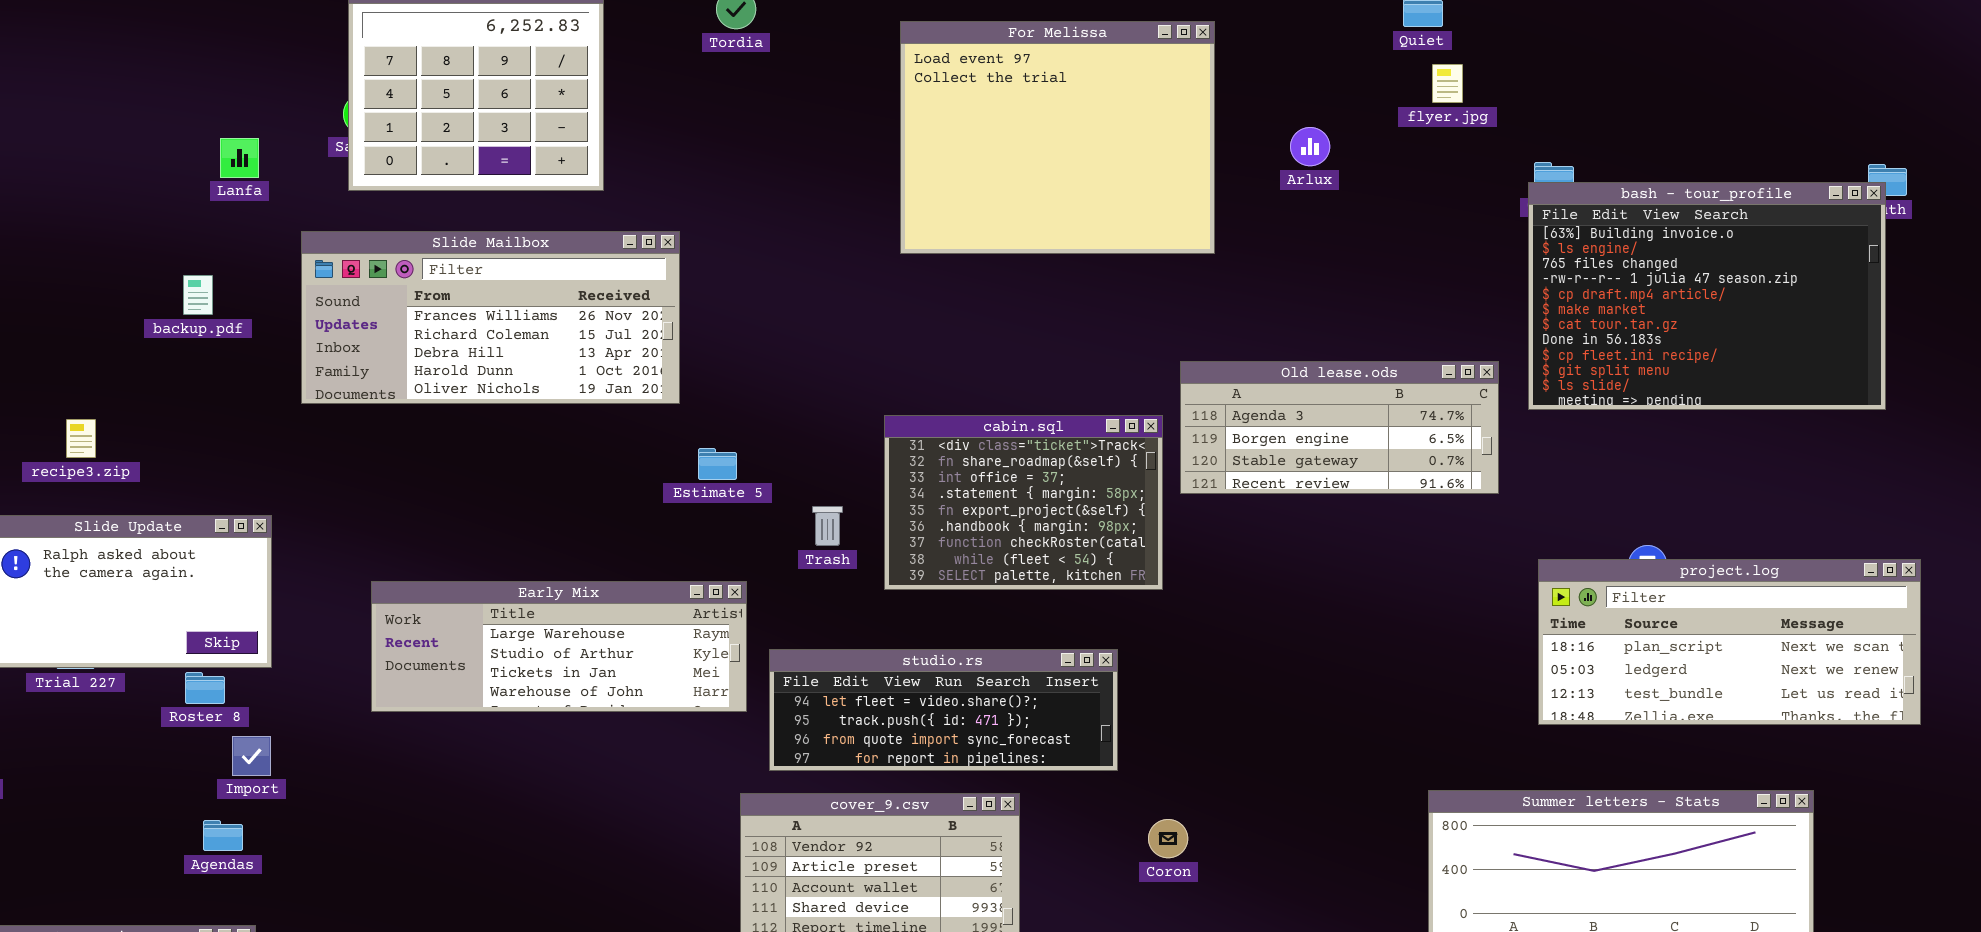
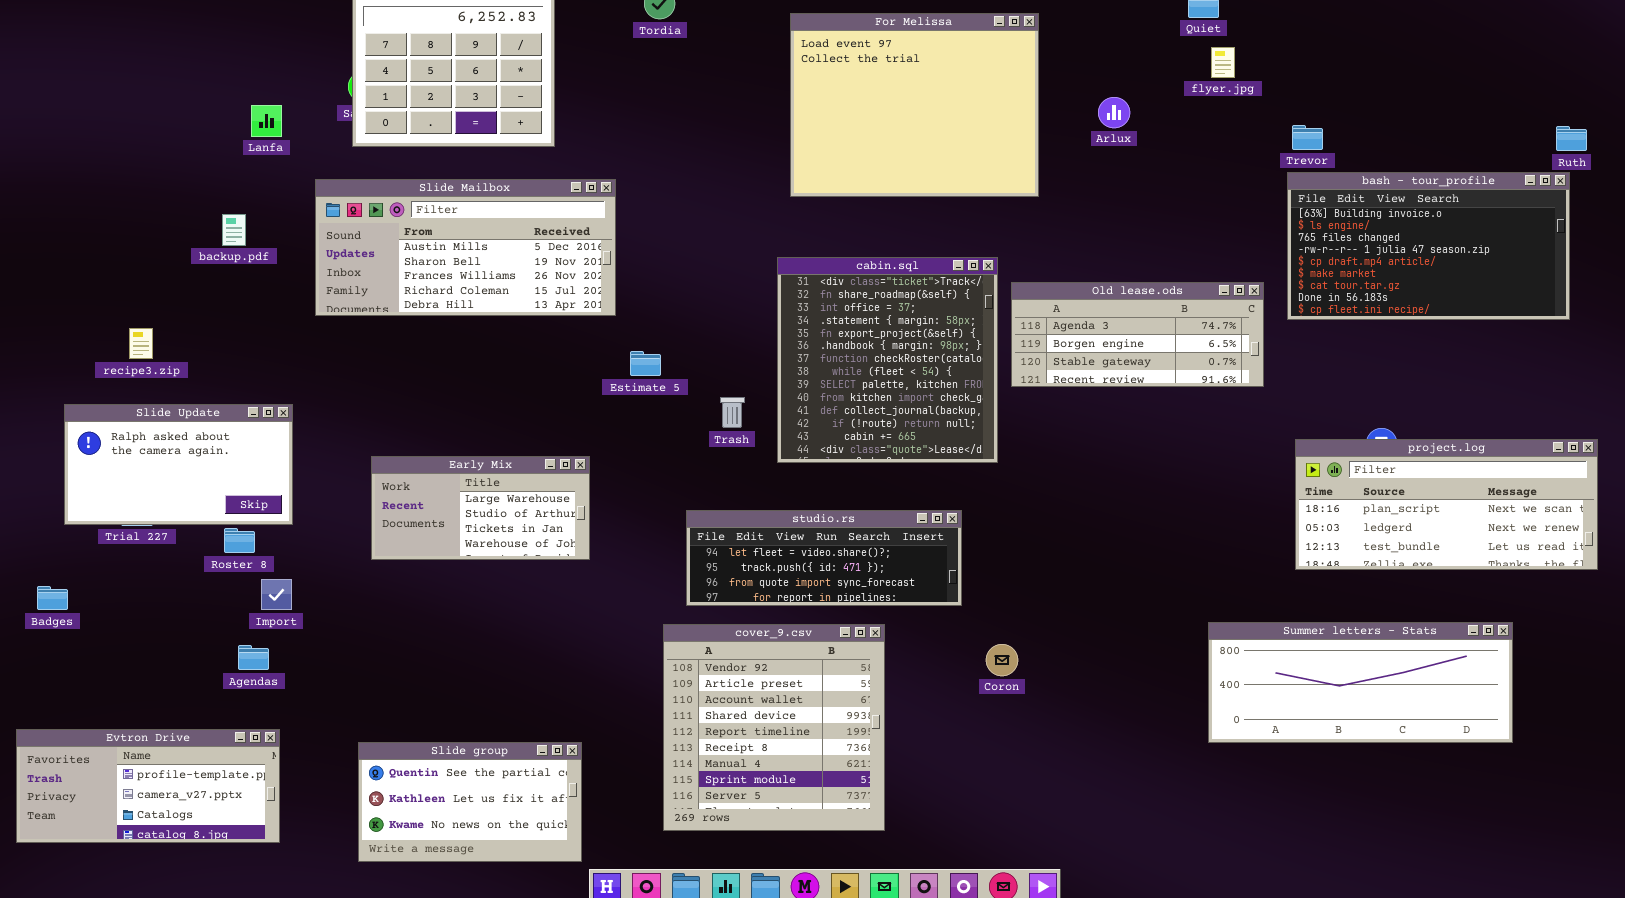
bash - tour_profile: [1528,182,1886,410] -> [1287,172,1570,320], resized
Slide Mailbox: [301,231,680,404] -> [315,179,616,316], scrolled up 2 rows
cabin.sql: [884,415,1163,590] -> [777,257,998,463], resized
Early Mix: [371,581,747,712] -> [371,456,590,560], resized

